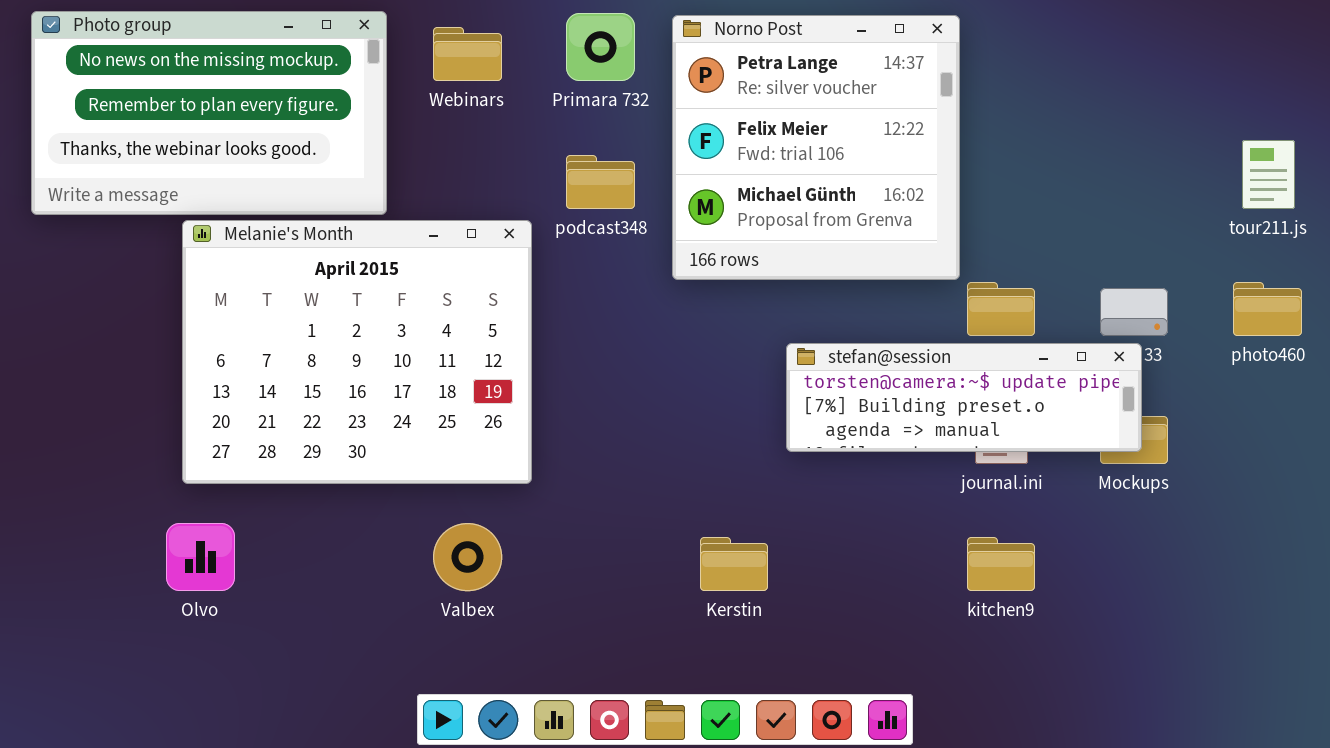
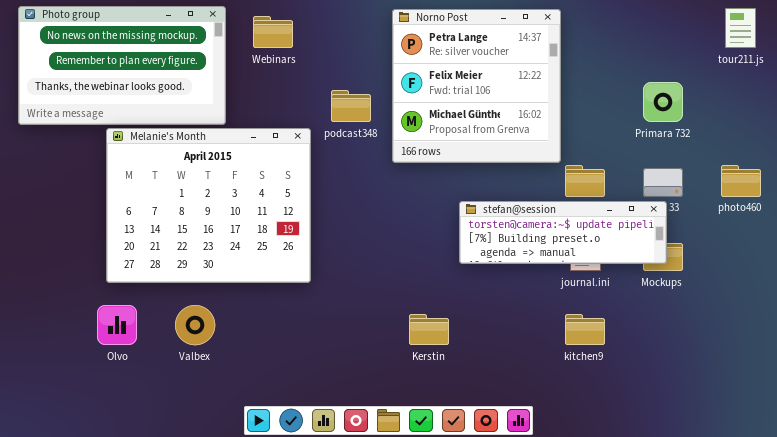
Primara 732: [566,13,635,81] -> [643,82,683,122], moved
tour211.js: [1242,140,1295,209] -> [725,8,756,48], moved
Valbex: [433,523,502,591] -> [175,305,215,345], moved

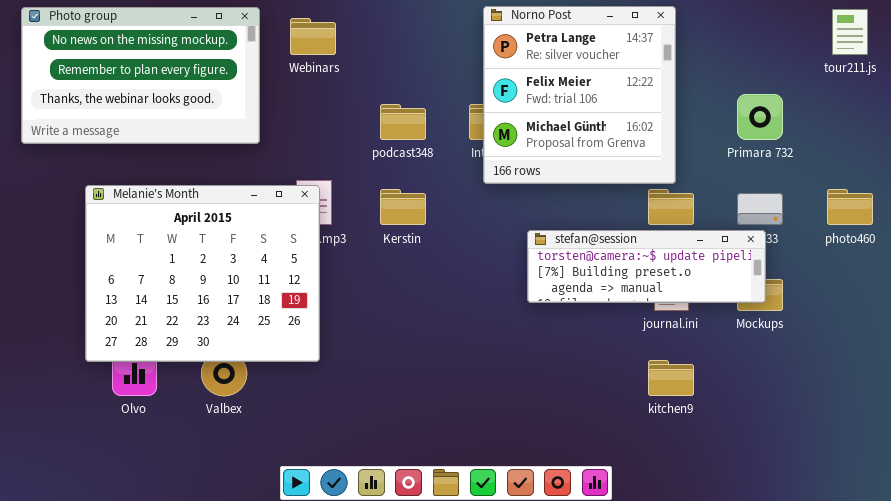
Norno Post: [392,9,561,163] -> [483,6,676,184], moved
Melanie's Month: [106,128,311,283] -> [85,185,320,362], moved
Kerstin: [409,314,449,345] -> [380,189,426,225], moved

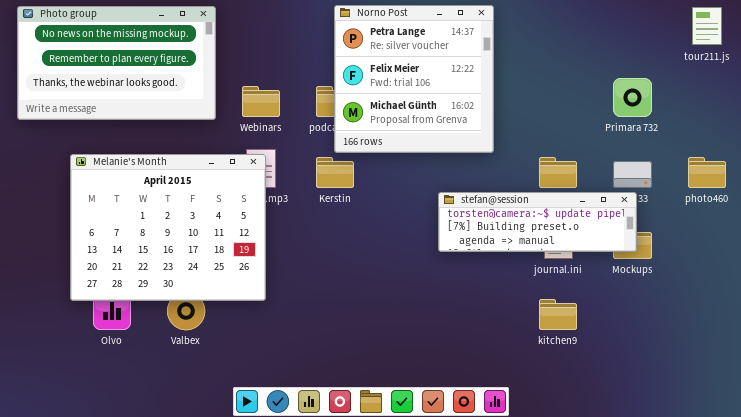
Norno Post: [483,6,676,184] -> [334,5,494,153], moved
Webinars: [290,18,336,55] -> [242,86,280,117], moved

